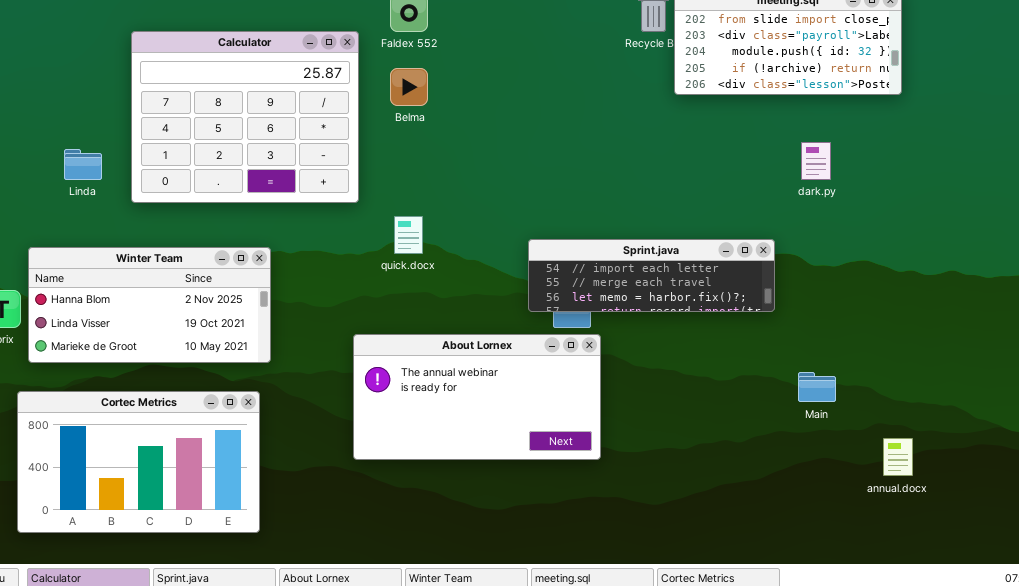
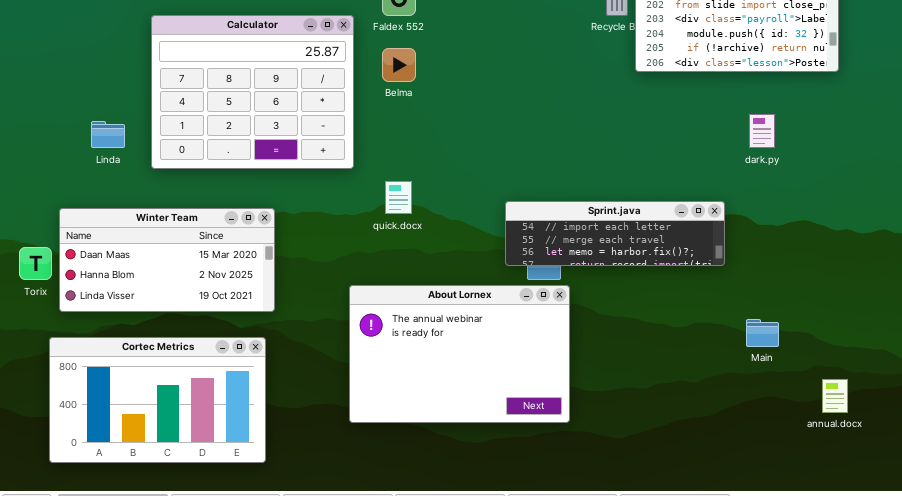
Winter Team: [28,247,271,363] -> [59,208,275,312], scrolled up 1 row
About Lornex: [353,334,601,460] -> [349,285,570,423], resized

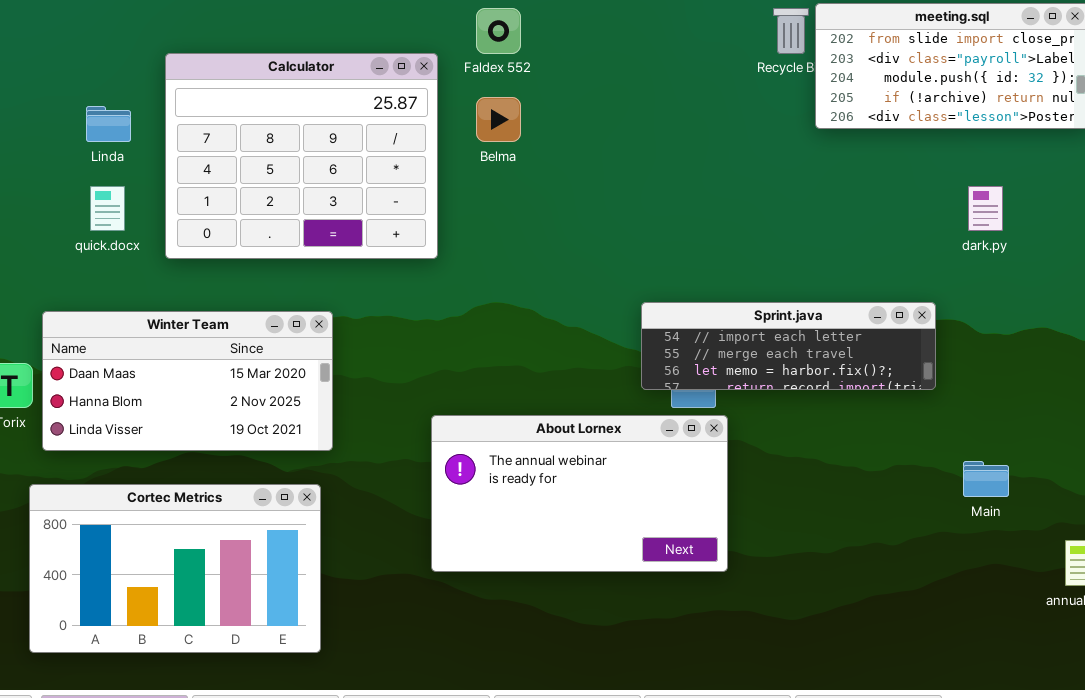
Linda: [91,121,125,148] -> [86,106,131,142], moved
quick.docx: [385,181,412,214] -> [90,186,125,231], moved
About Lornex: [349,285,570,423] -> [431,415,728,572], resized

